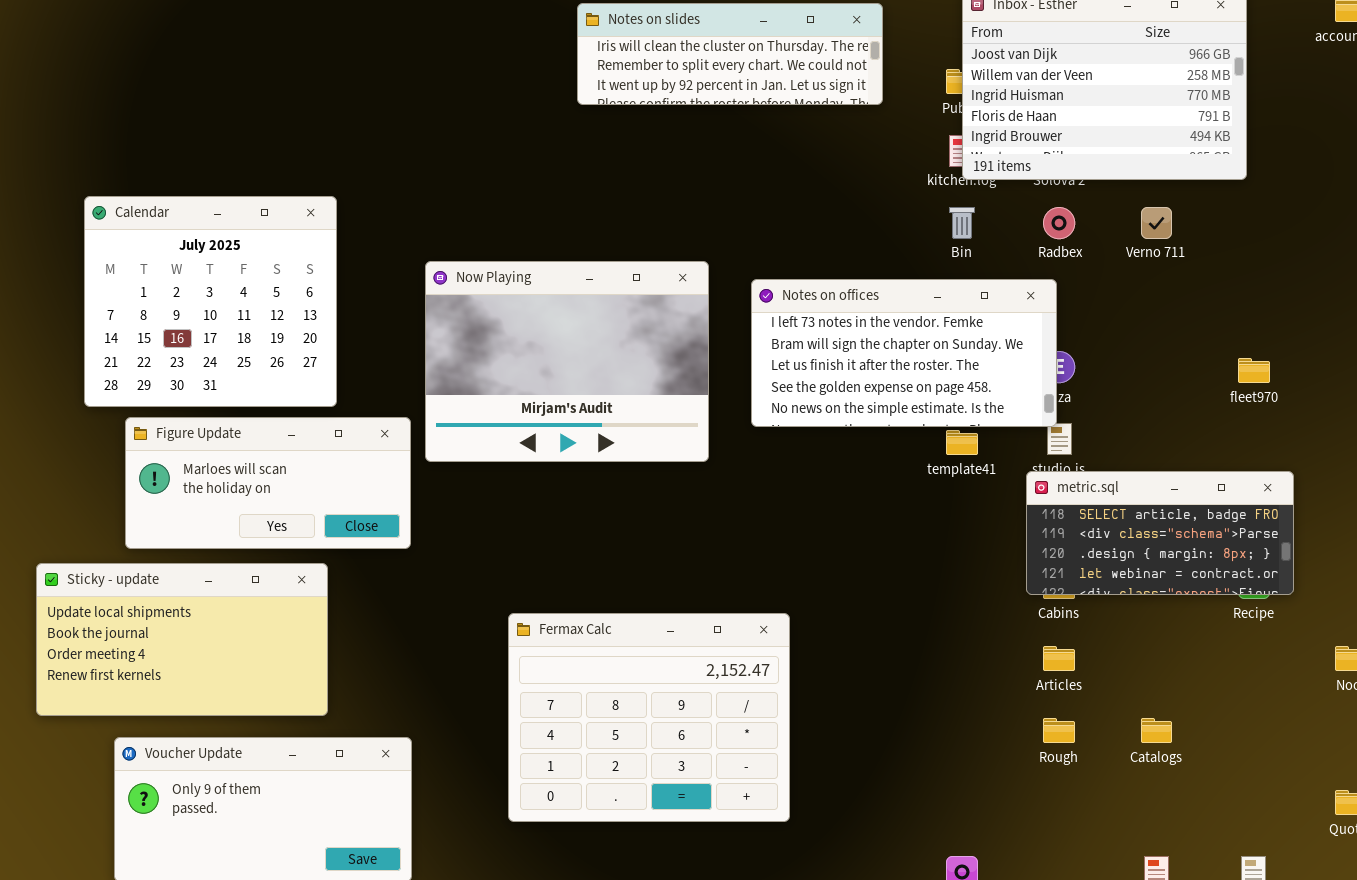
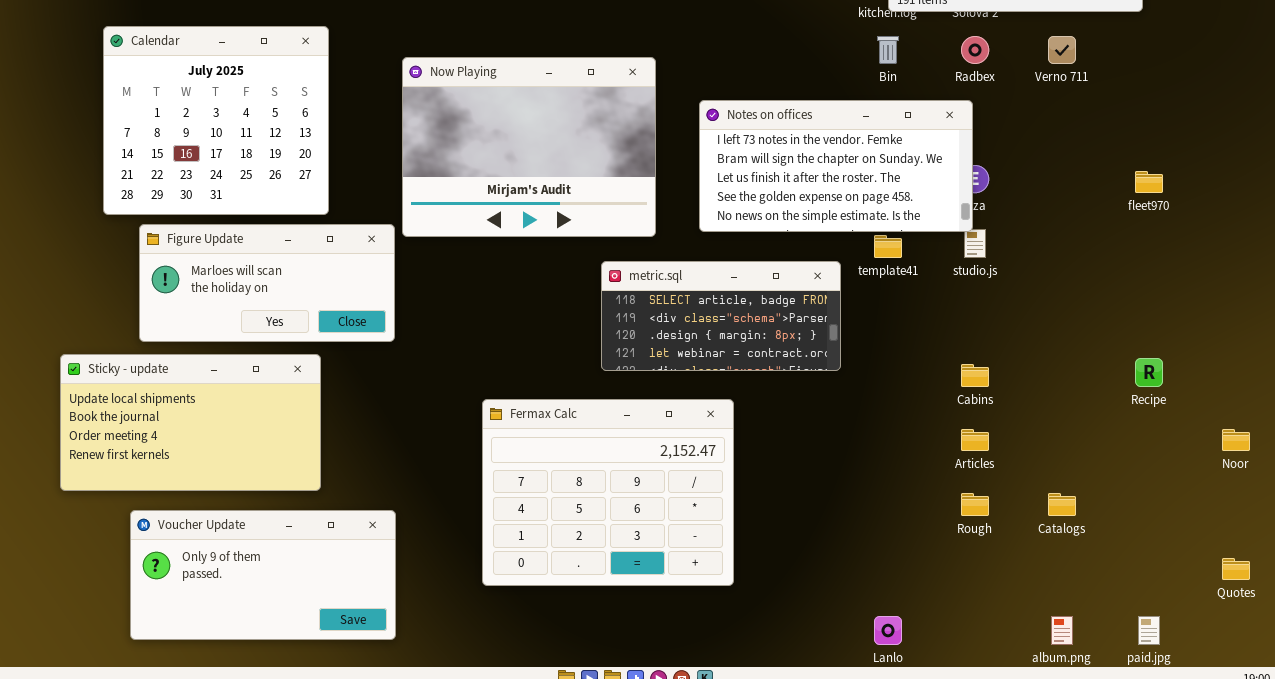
Now Playing: [425,261,709,462] -> [402,57,656,237], moved
metric.sql: [1026,471,1294,595] -> [601,261,841,371], moved

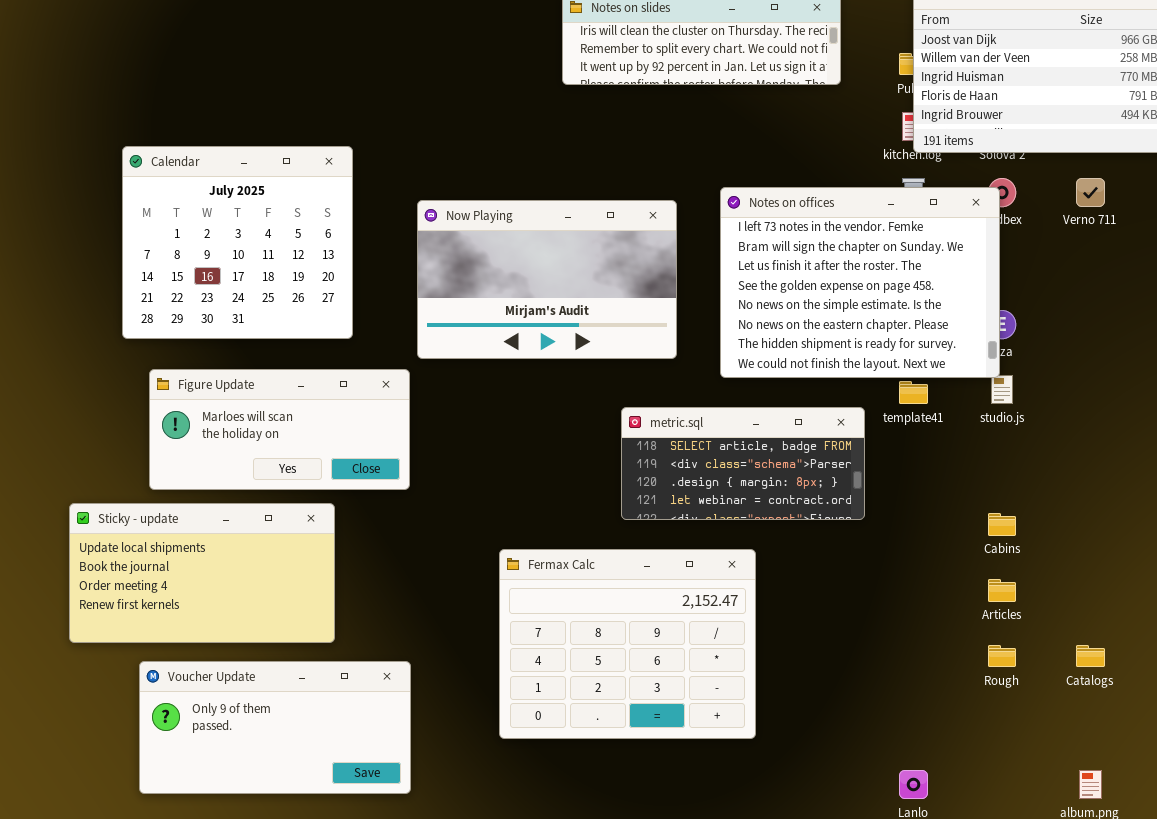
Calendar: [103,26,329,215] -> [122,146,353,339], moved
Now Playing: [402,57,656,237] -> [417,200,677,359], resized
Notes on offices: [699,100,973,232] -> [720,187,1000,378], resized

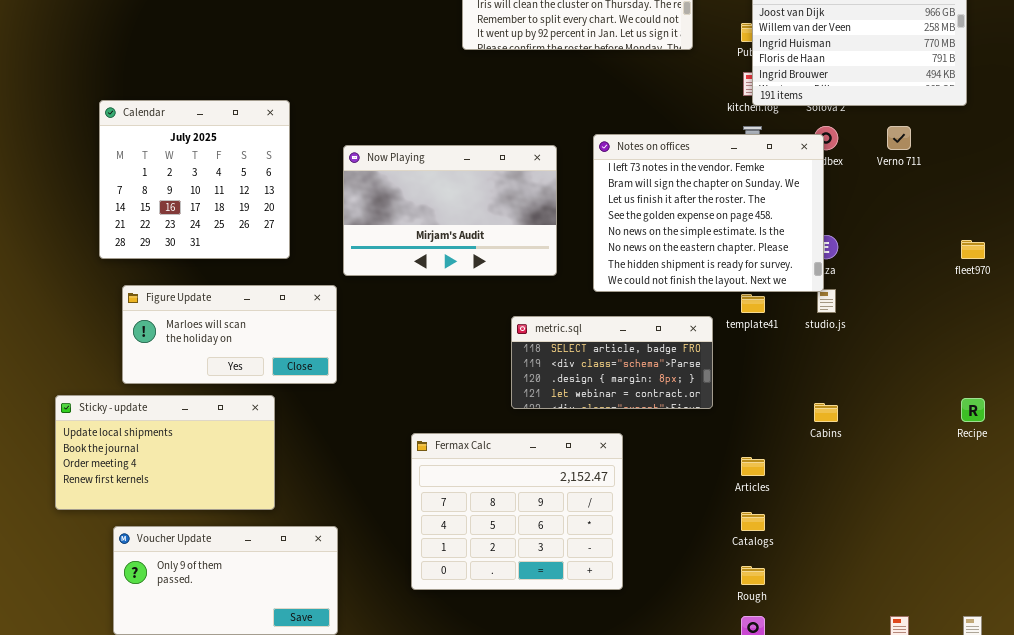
Articles: [988,579,1016,602] -> [741,457,765,476], moved
Rough: [988,645,1016,667] -> [741,566,765,585], moved
Catalogs: [1076,645,1105,667] -> [741,512,765,531], moved

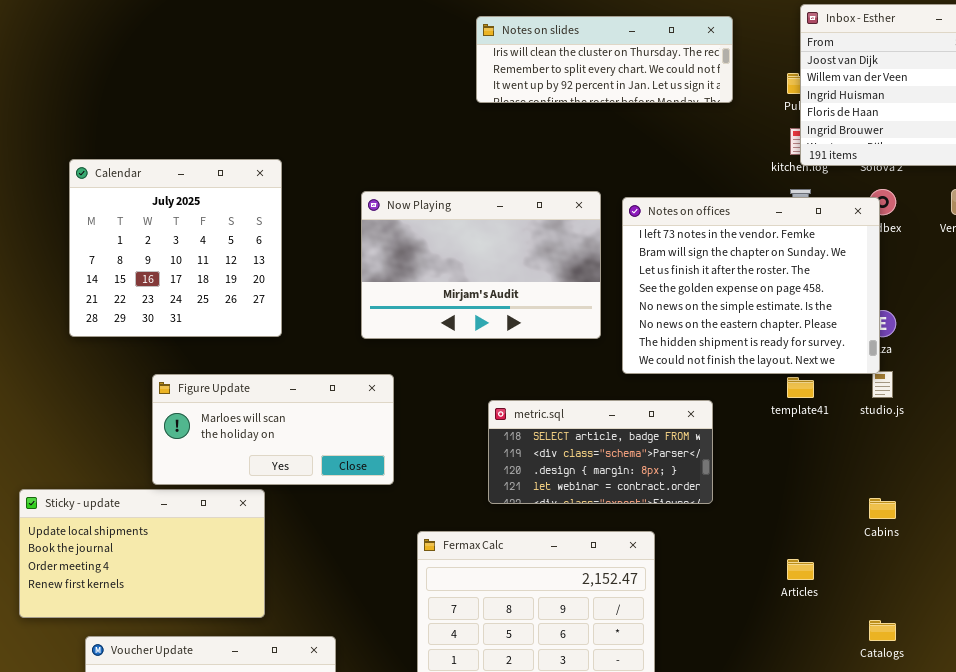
Now Playing: [343,145,557,276] -> [361,191,601,339], moved
Figure Update: [122,285,337,384] -> [152,374,394,485], moved
metric.sql: [511,316,713,409] -> [488,400,713,504], moved
Catalogs: [741,512,765,531] -> [869,620,896,641], moved

